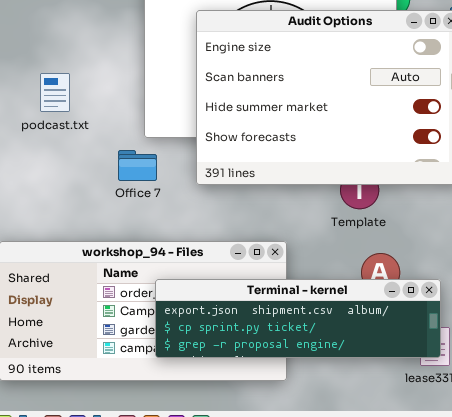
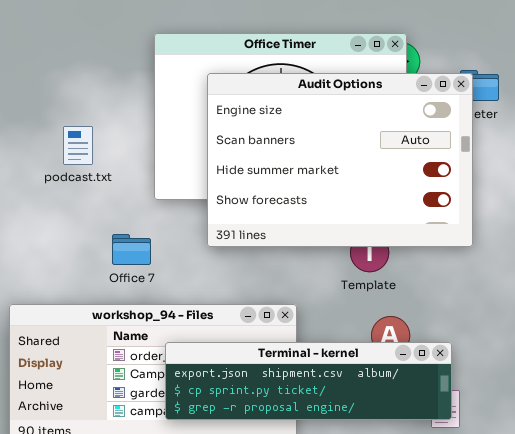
podcast.txt: [40,73,70,112] -> [63,126,93,165], moved
Office 7: [118,150,157,181] -> [112,234,151,265], moved

